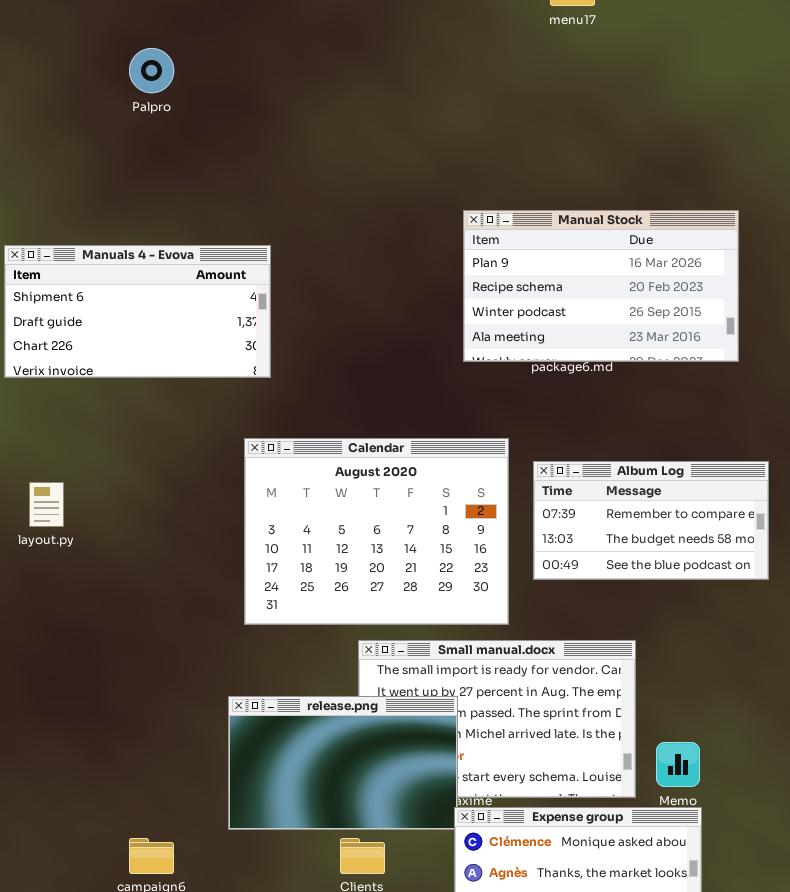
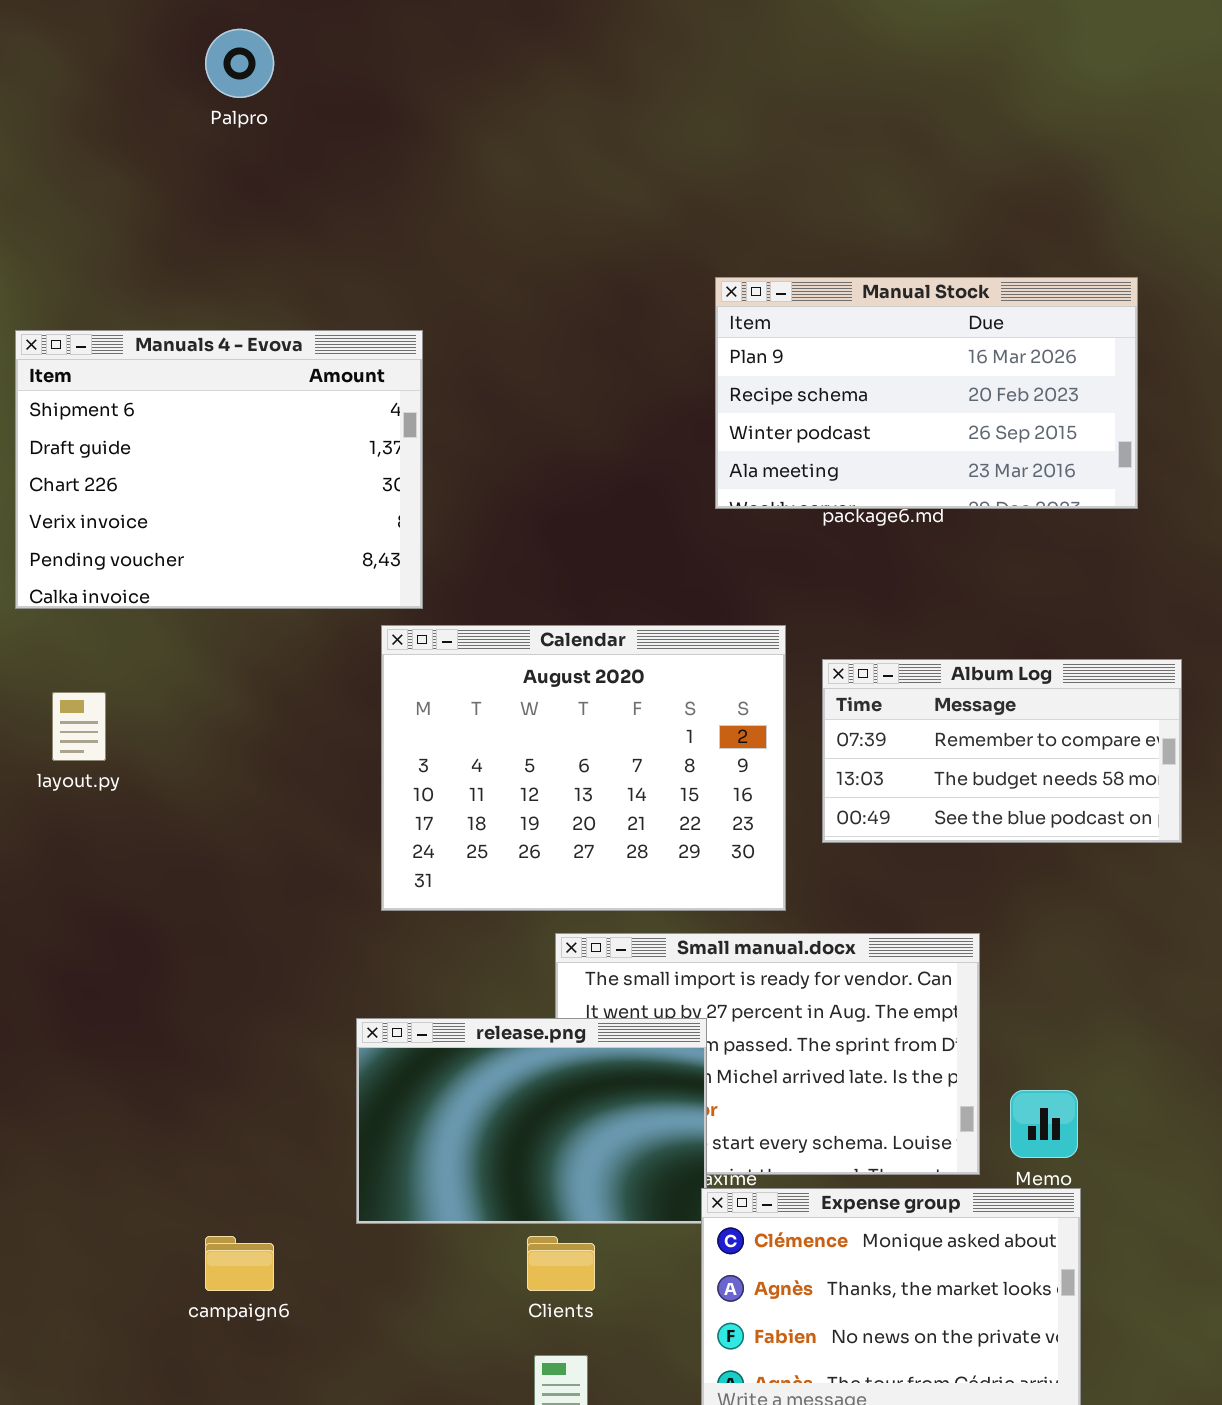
Manuals 4 - Evova: [4,245,271,378] -> [15,330,423,609], resized

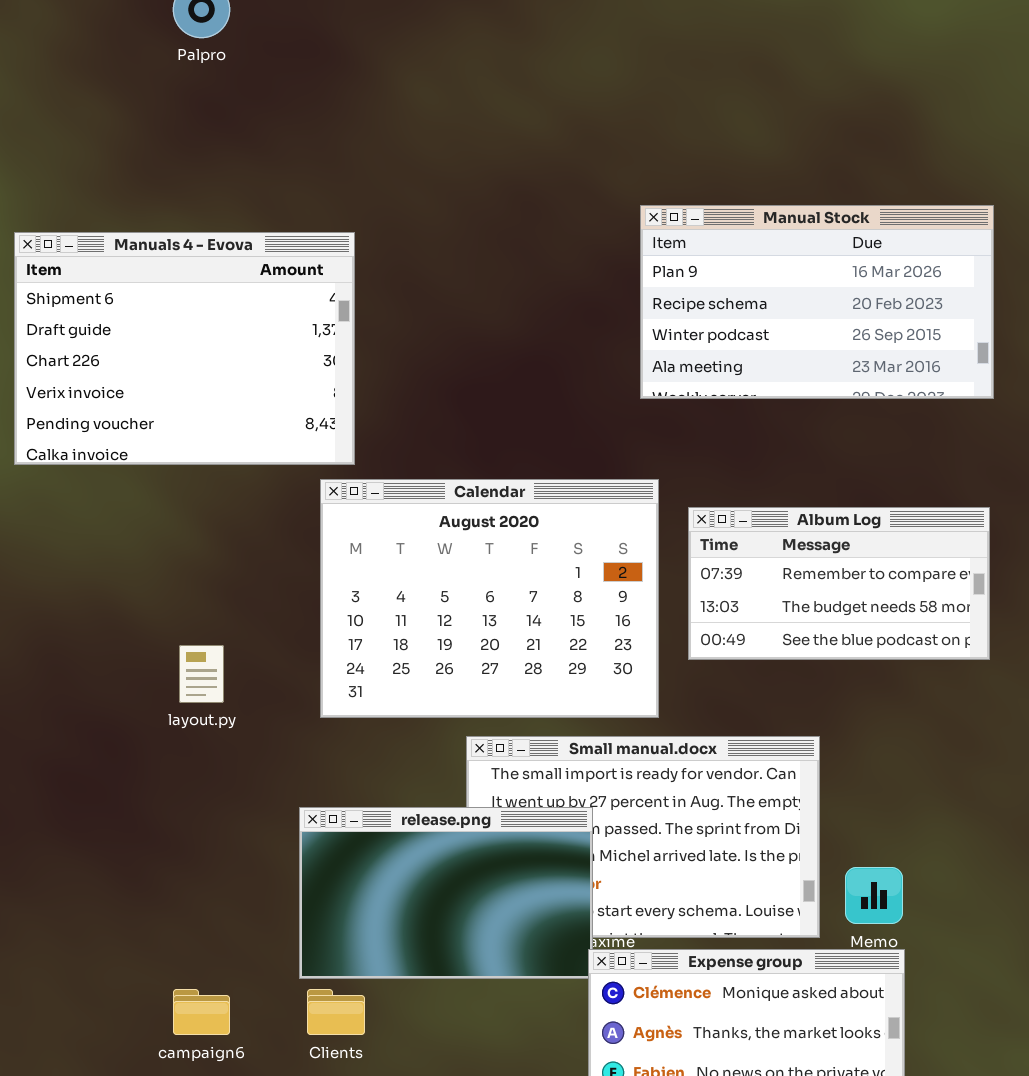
Manual Stock: [715,277,1138,509] -> [640,205,994,399], moved
layout.py: [52,692,106,761] -> [179,645,224,703], moved
Clients: [527,1236,595,1291] -> [307,989,365,1035], moved

